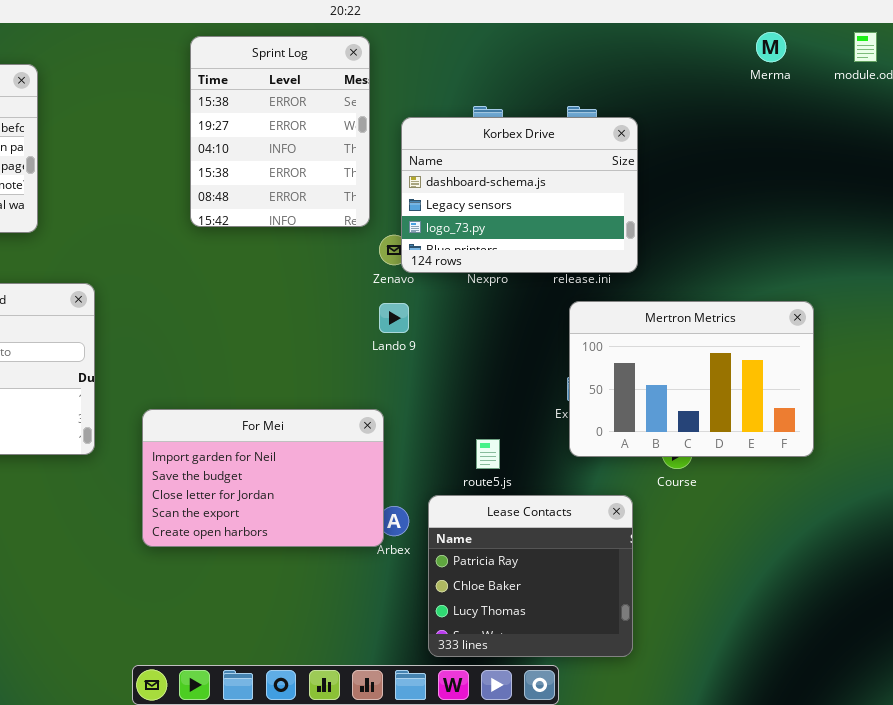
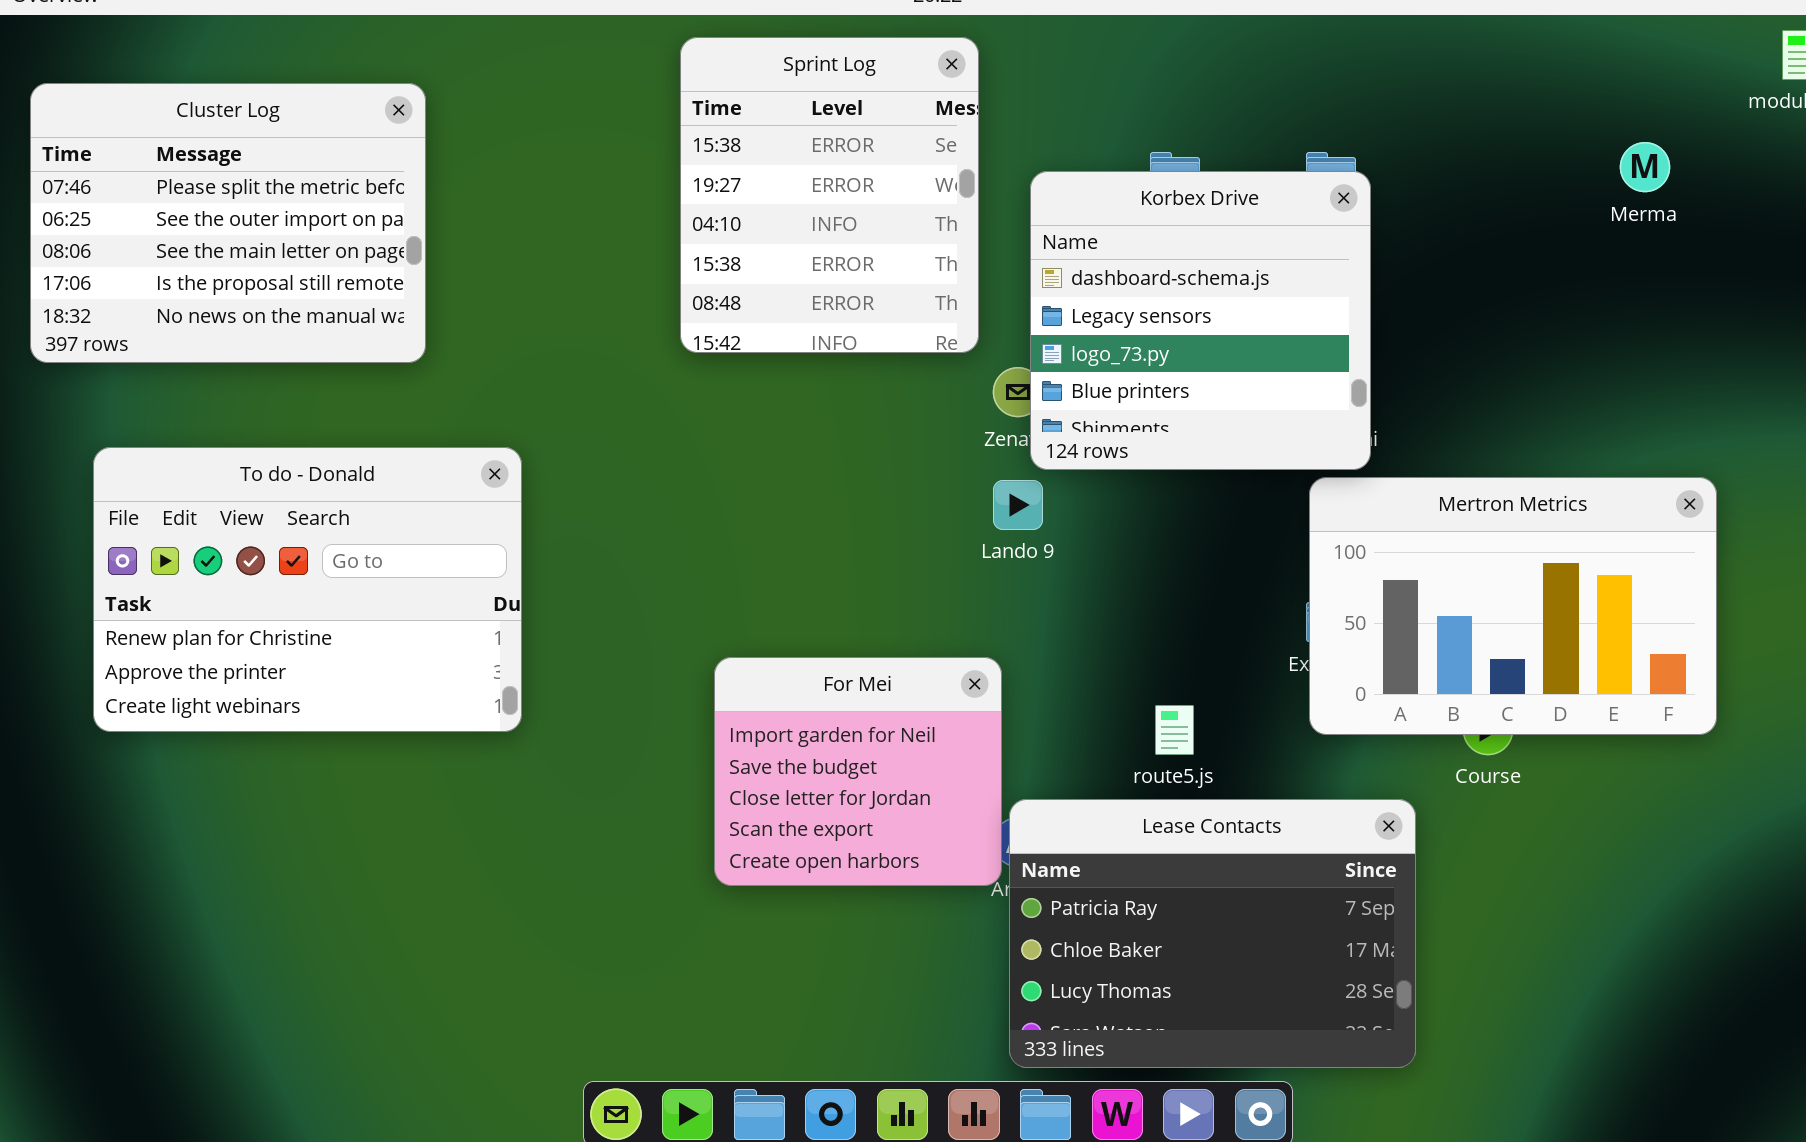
Merma: [756,32,786,62] -> [1620,142,1670,192], moved
Korbex Drive: [401,117,638,273] -> [1030,171,1371,470], resized
For Mei: [142,409,384,547] -> [714,657,1002,886], resized
Lease Contacts: [428,495,633,657] -> [1009,799,1416,1068], resized

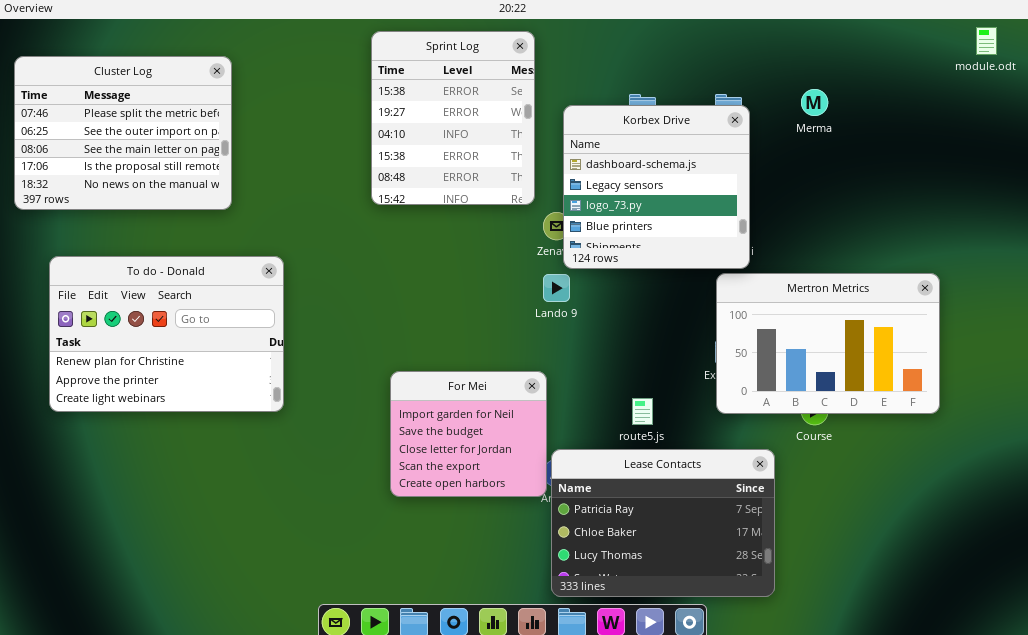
Merma: [1620,142,1670,192] -> [801,89,828,116], moved

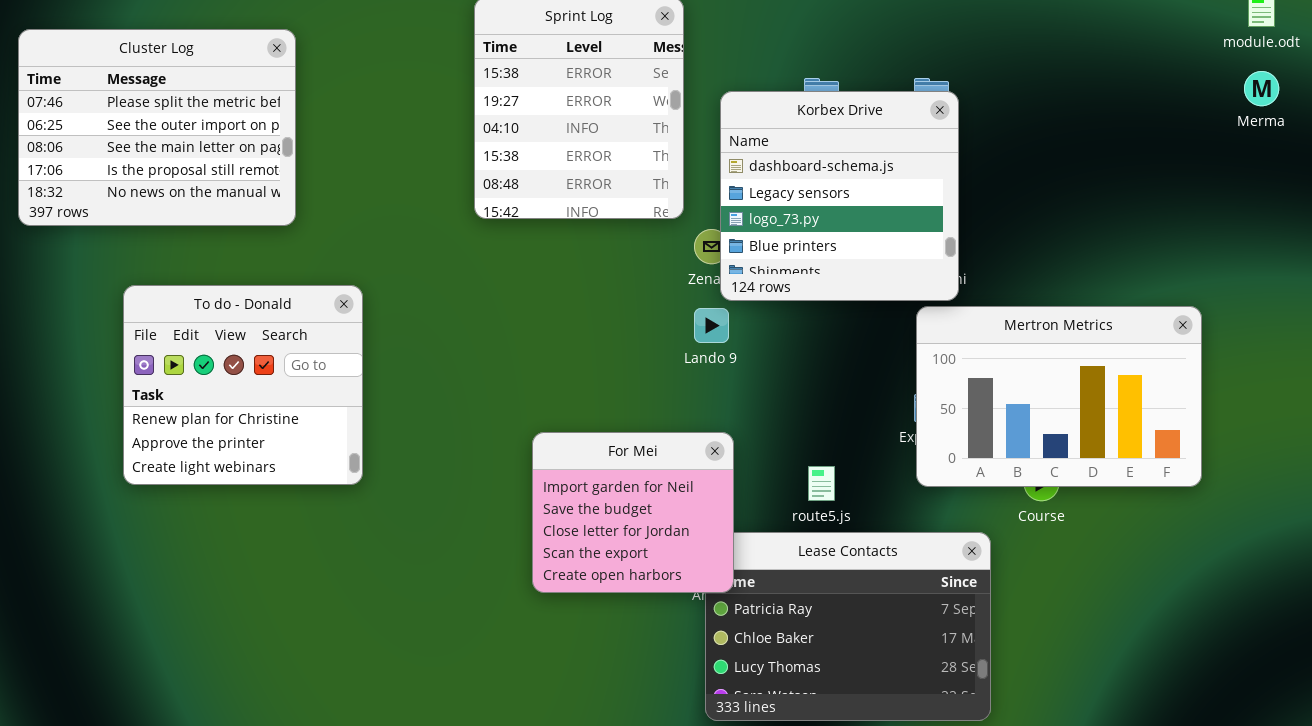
Merma: [801,89,828,116] -> [1244,71,1279,106], moved
To do - Donald: [49,256,284,412] -> [123,285,363,485], resized
For Mei: [390,371,547,497] -> [532,432,734,593], moved

